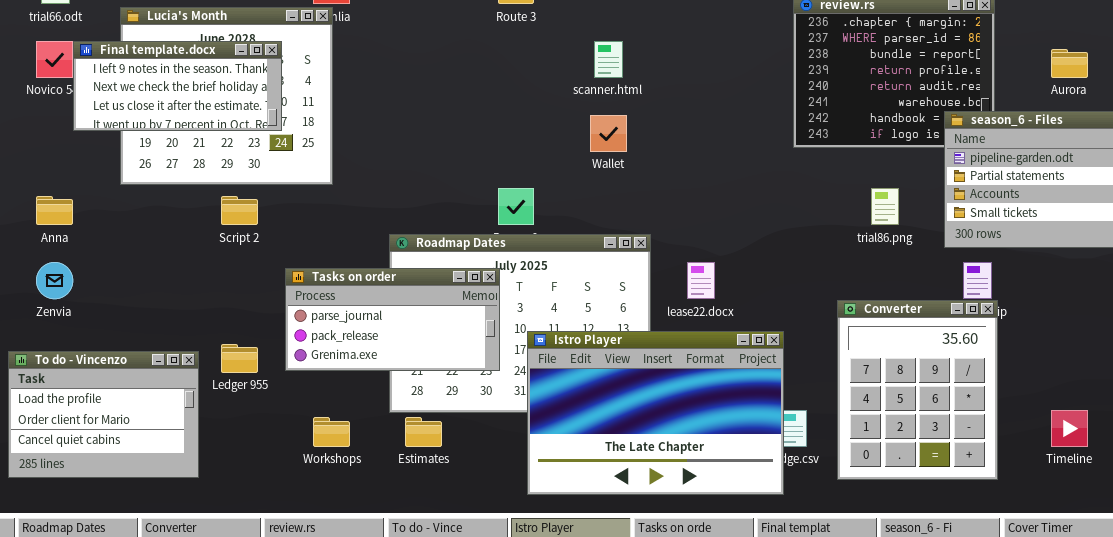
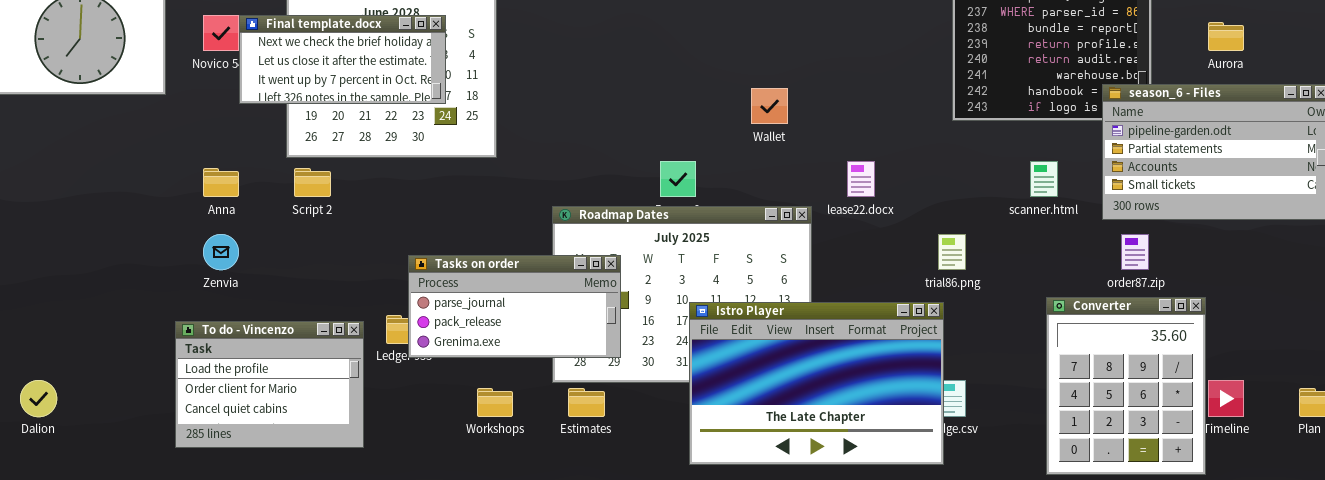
Final template.docx: [73,41,282,131] -> [239,15,446,104], scrolled down 1 row
scanner.html: [594,41,623,78] -> [1030,161,1058,197], moved
trial86.png: [871,188,899,225] -> [938,234,966,270], moved
Script 2: [221,196,258,225] -> [294,168,331,197], moved
lease22.docx: [687,262,715,299] -> [847,161,875,197], moved
Tasks on order: [285,268,500,371] -> [408,255,621,358], moved
Converter: [837,300,998,480] -> [1046,297,1206,475], moved

